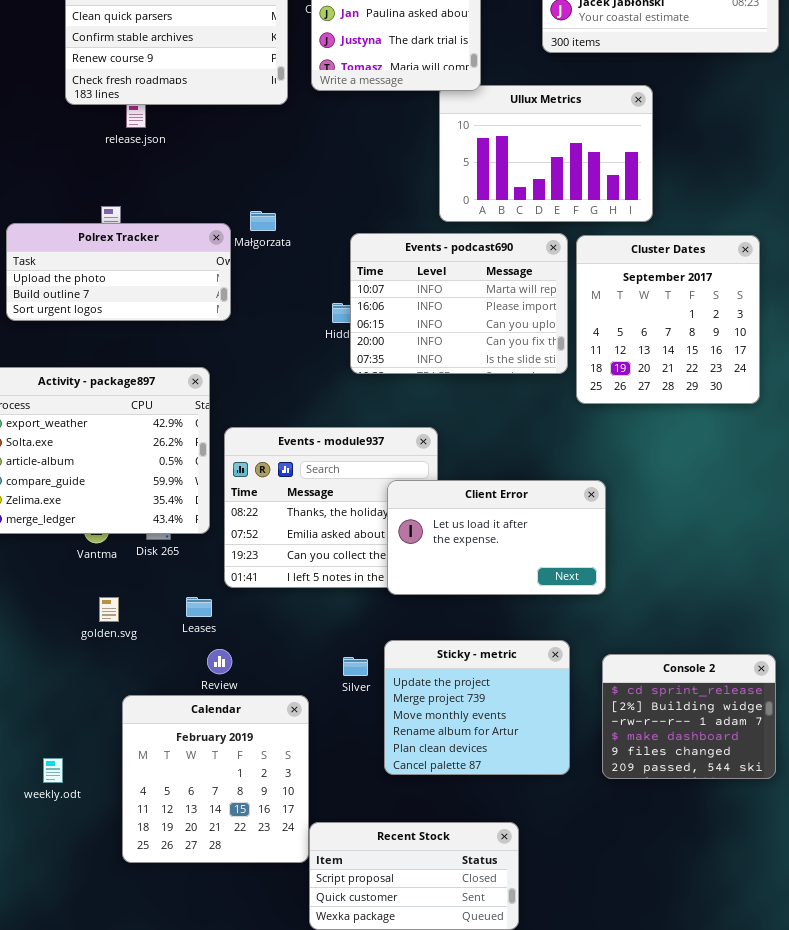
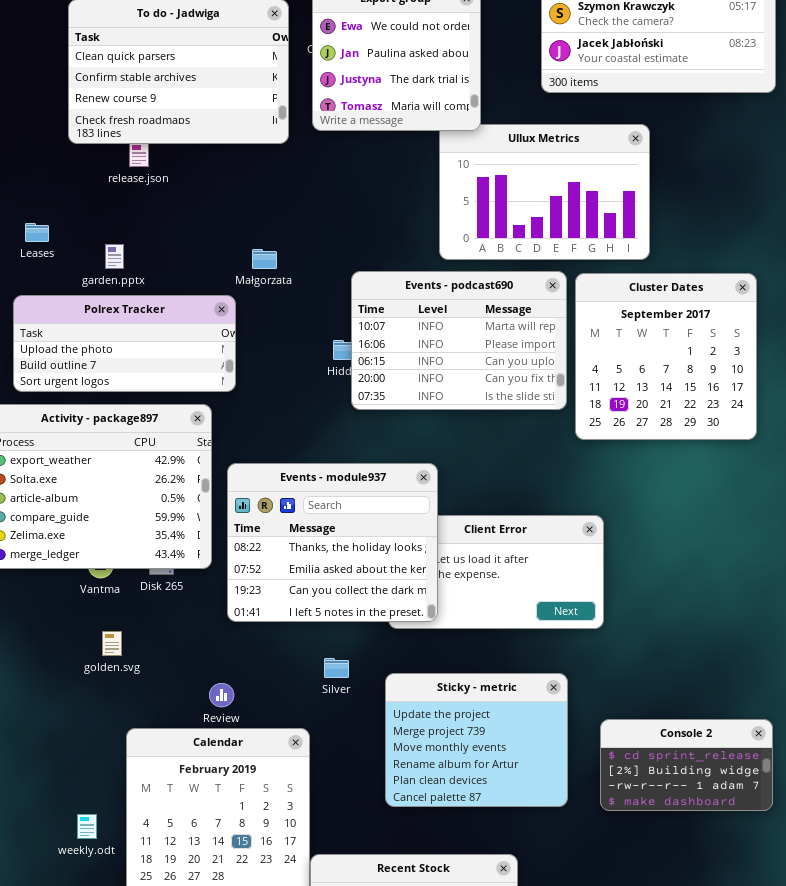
Polrex Tracker: [6,223,231,321] -> [13,295,236,392], moved
Events - module937: [224,427,438,588] -> [227,463,438,622], raised
Leases: [186,597,212,617] -> [25,223,49,242], moved
Console 2: [602,654,776,779] -> [600,719,773,811], resized
Silver: [343,657,368,676] -> [324,658,349,678], moved
weekly.odt: [43,758,63,783] -> [77,814,97,839], moved

